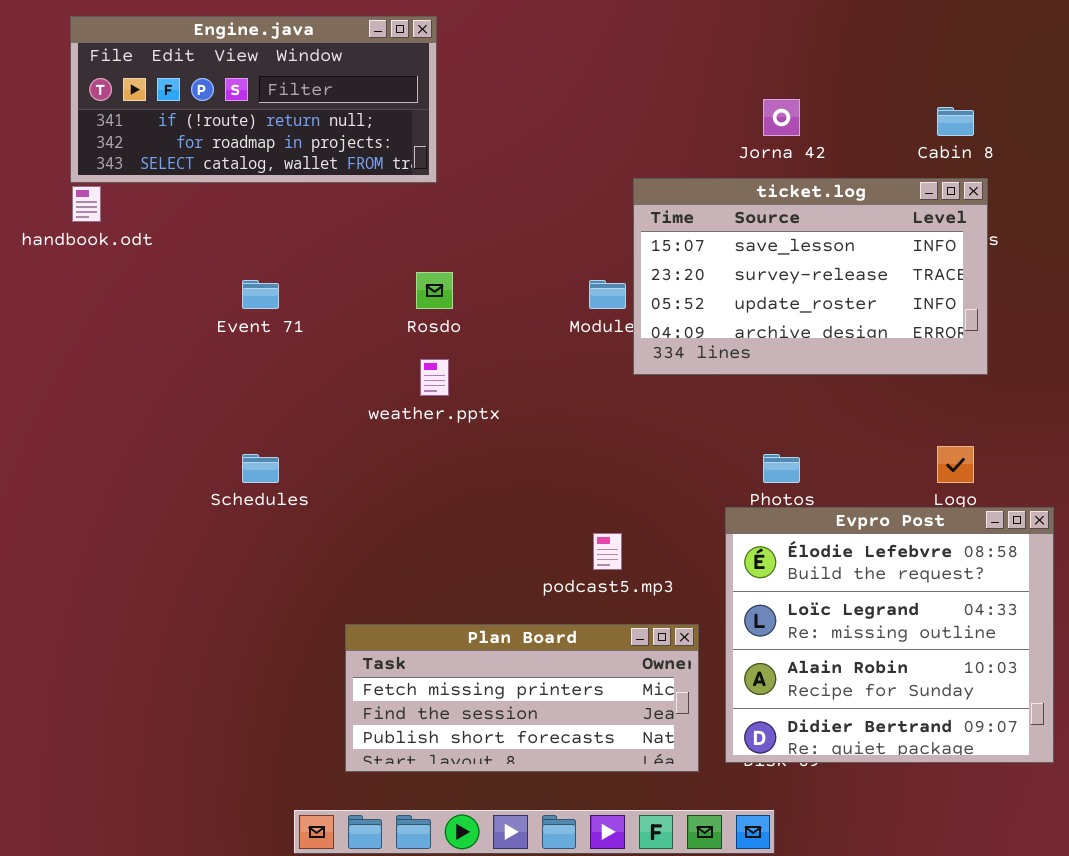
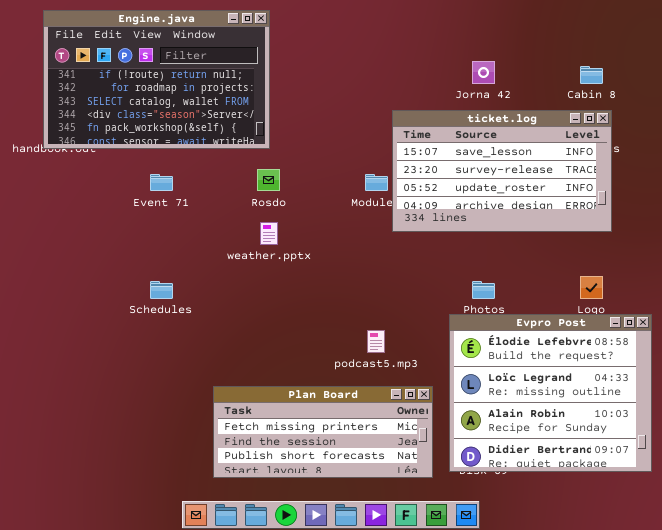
Engine.java: [70,16,437,183] -> [43,10,270,149], resized

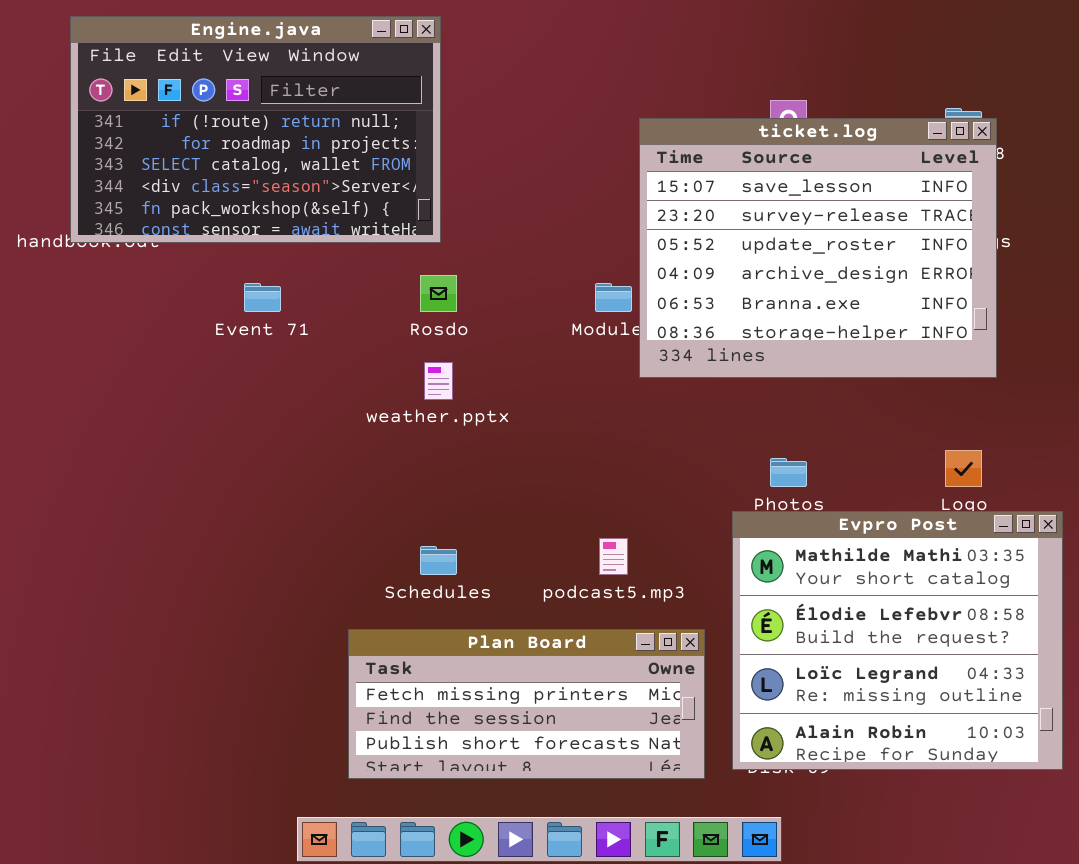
ticket.log: [392,110,612,232] -> [639,118,997,378], resized
Schedules: [150,281,173,299] -> [420,546,457,575], moved
Evpro Post: [449,314,652,472] -> [732,511,1063,770], scrolled up 1 row

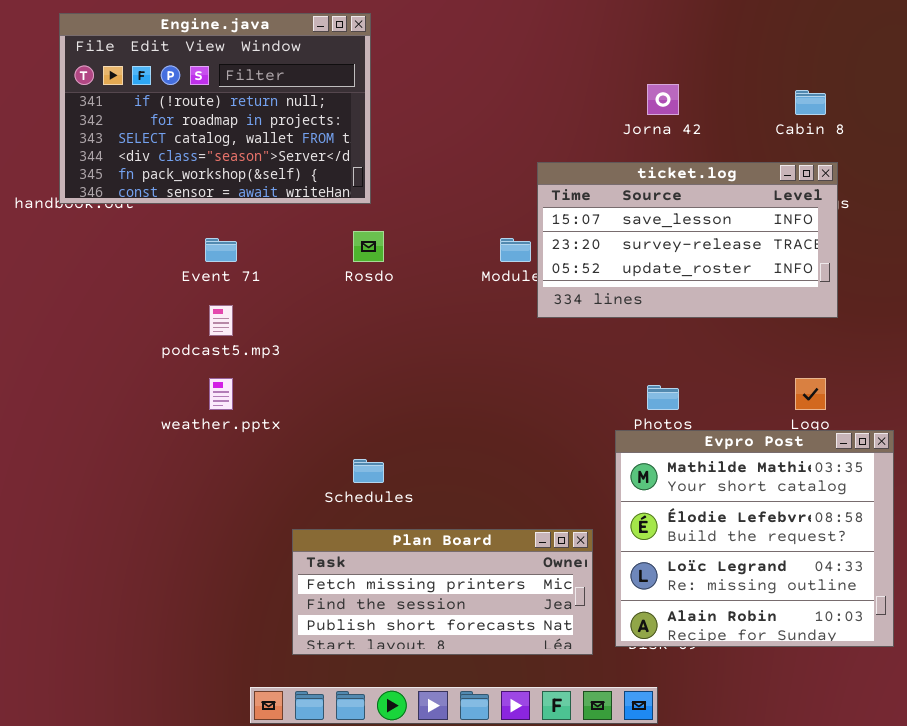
ticket.log: [639,118,997,378] -> [537,162,838,318], resized
weather.pptx: [424,362,453,400] -> [209,378,233,410], moved
podcast5.mp3: [599,538,628,575] -> [209,305,233,336], moved

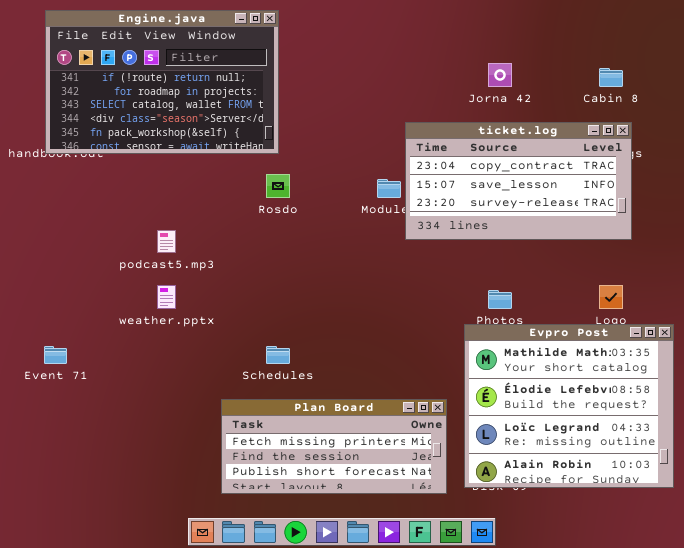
ticket.log: [537,162,838,318] -> [405,122,632,240], scrolled up 1 row
Event 71: [205,238,237,262] -> [44,346,67,364], moved

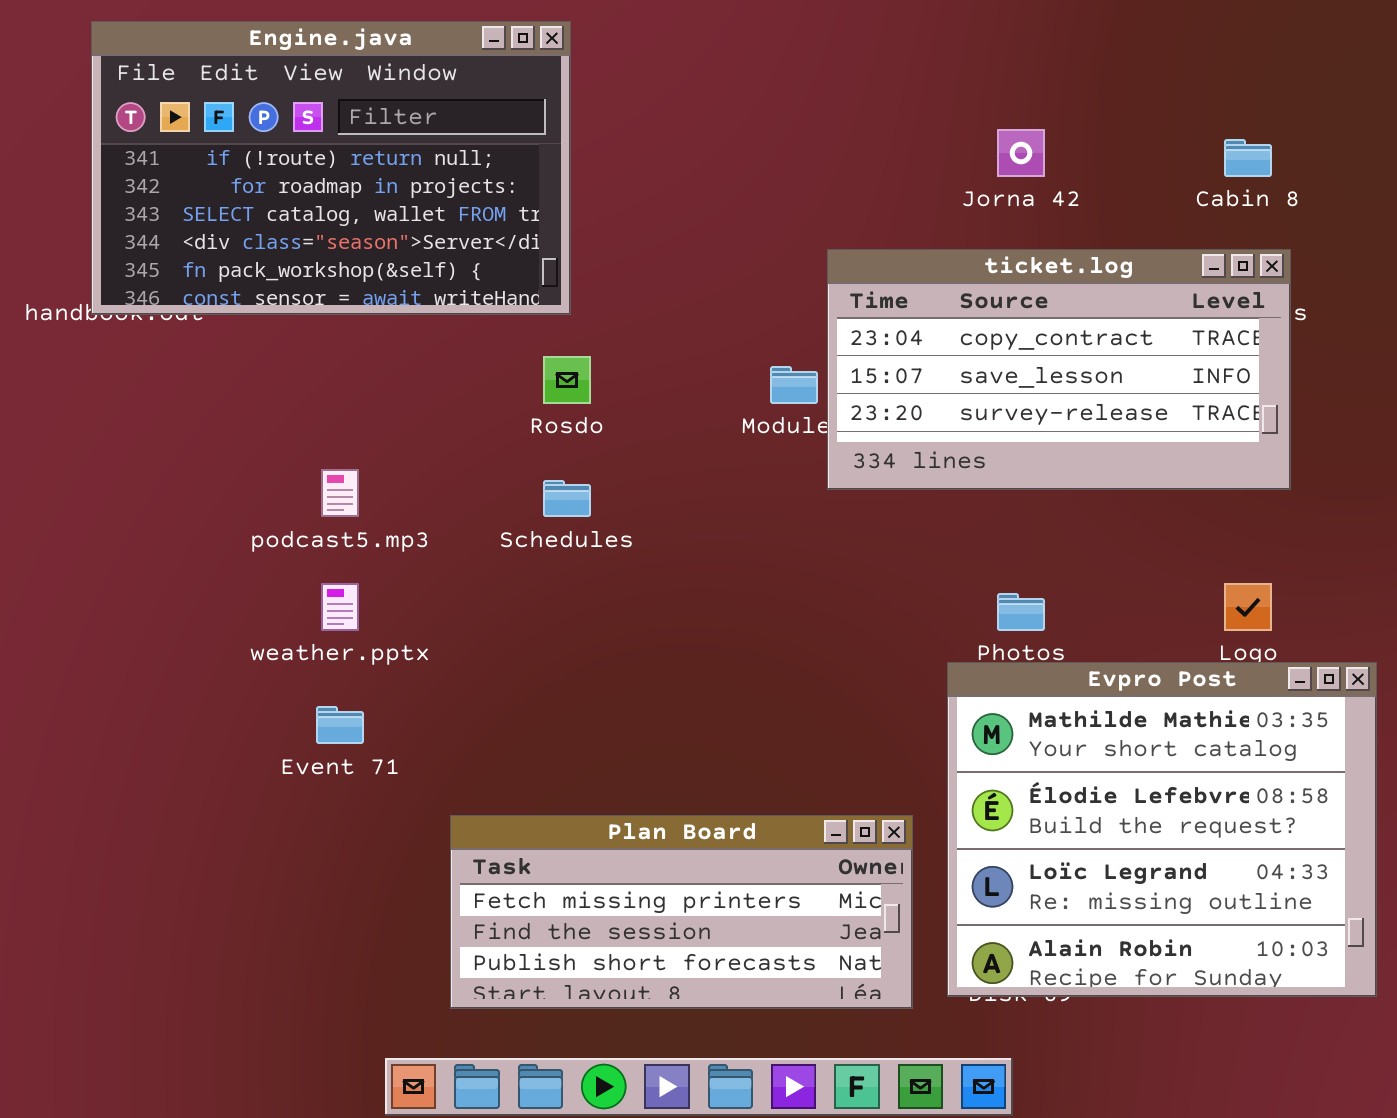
Event 71: [44,346,67,364] -> [316,706,364,744], moved
Schedules: [266,346,290,364] -> [543,480,591,517], moved

